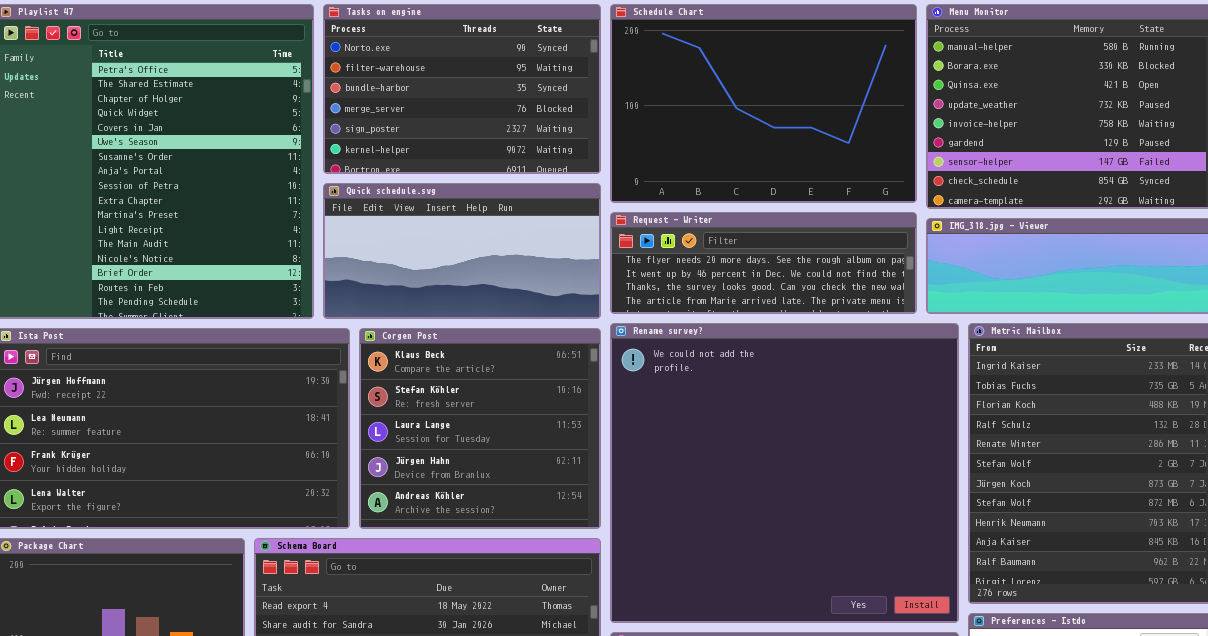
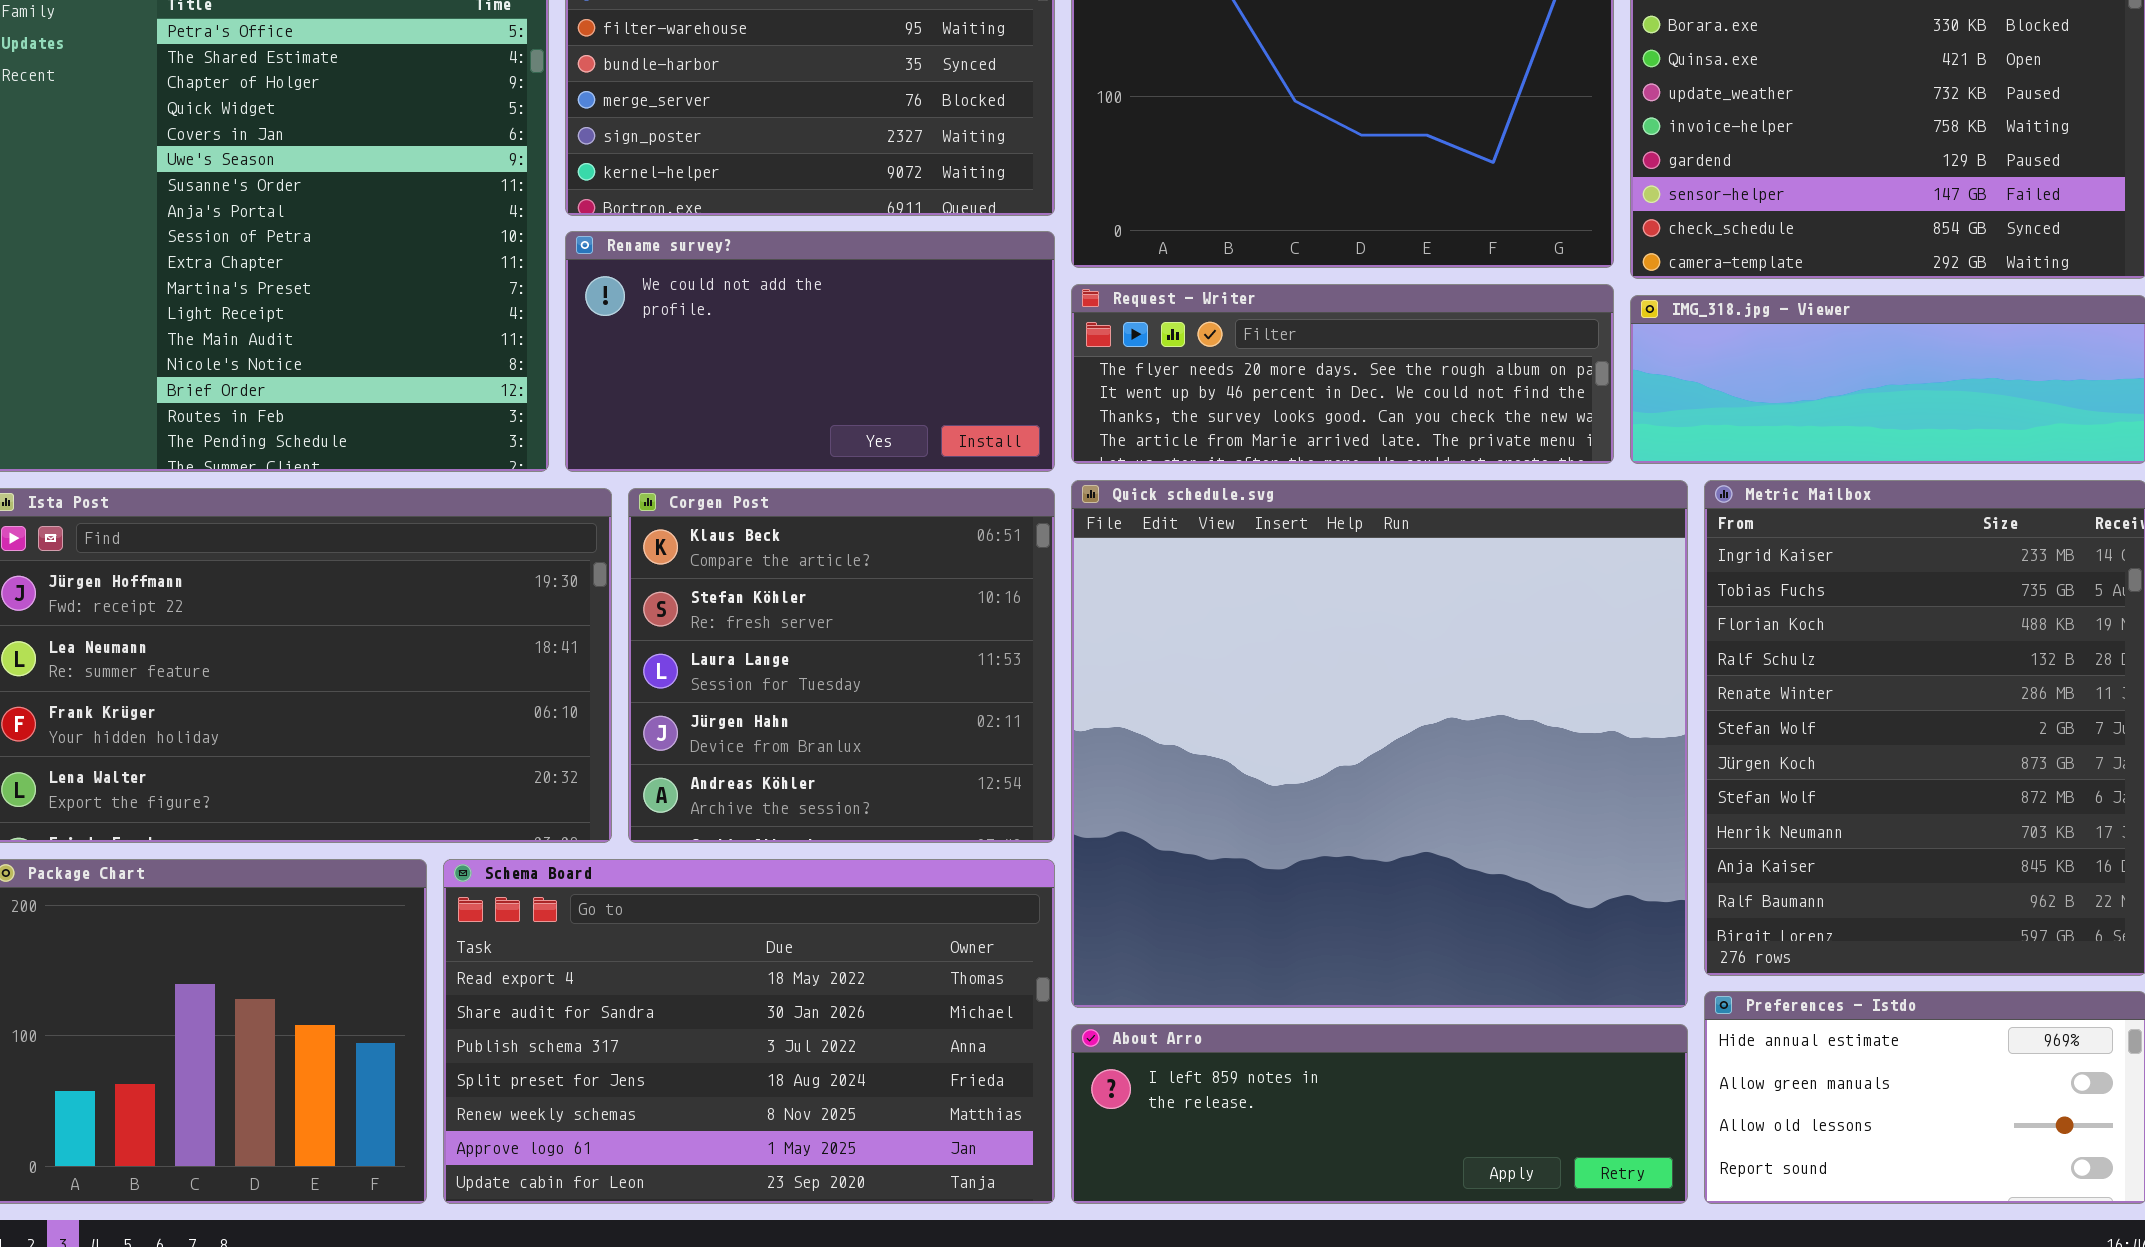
Quick schedule.svg: [323,183,601,319] -> [1071,480,1688,1008], moved, resized
Rename survey?: [610,323,959,623] -> [565,231,1055,472], moved, resized

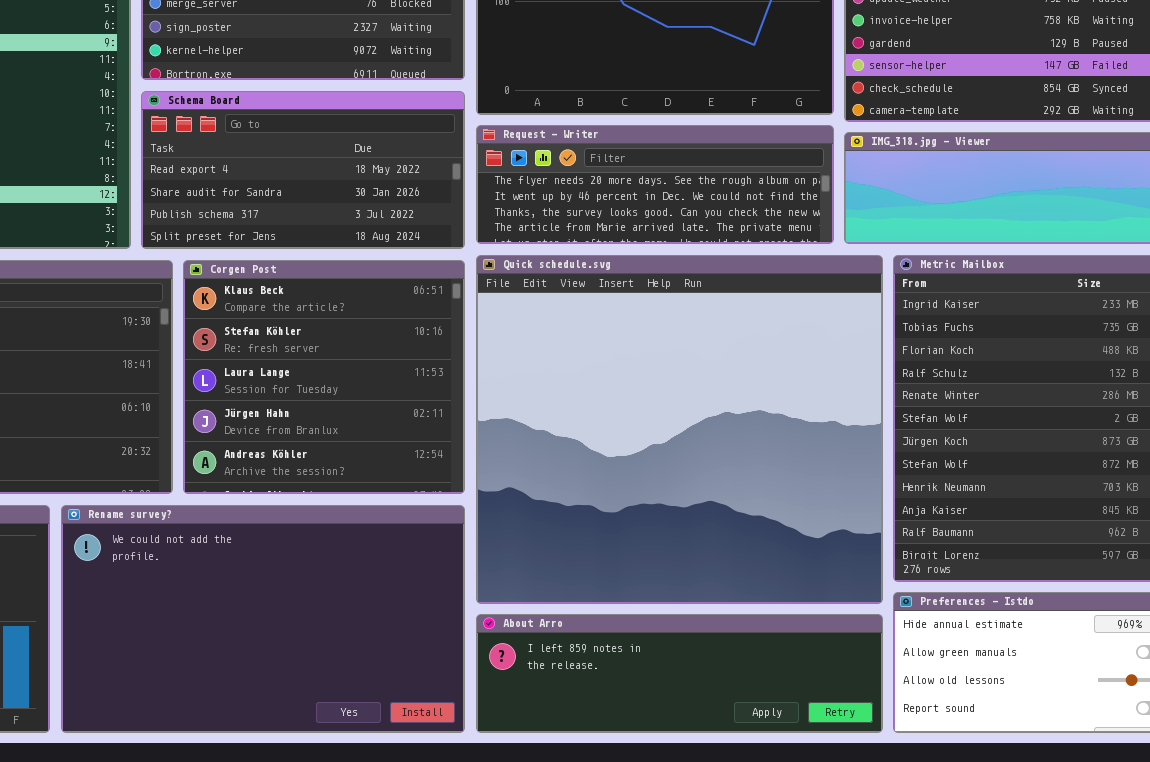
Rename survey?: [565,231,1055,472] -> [61,505,465,733], moved, resized
Schema Board: [443,859,1055,1204] -> [141,91,465,249], moved, resized

